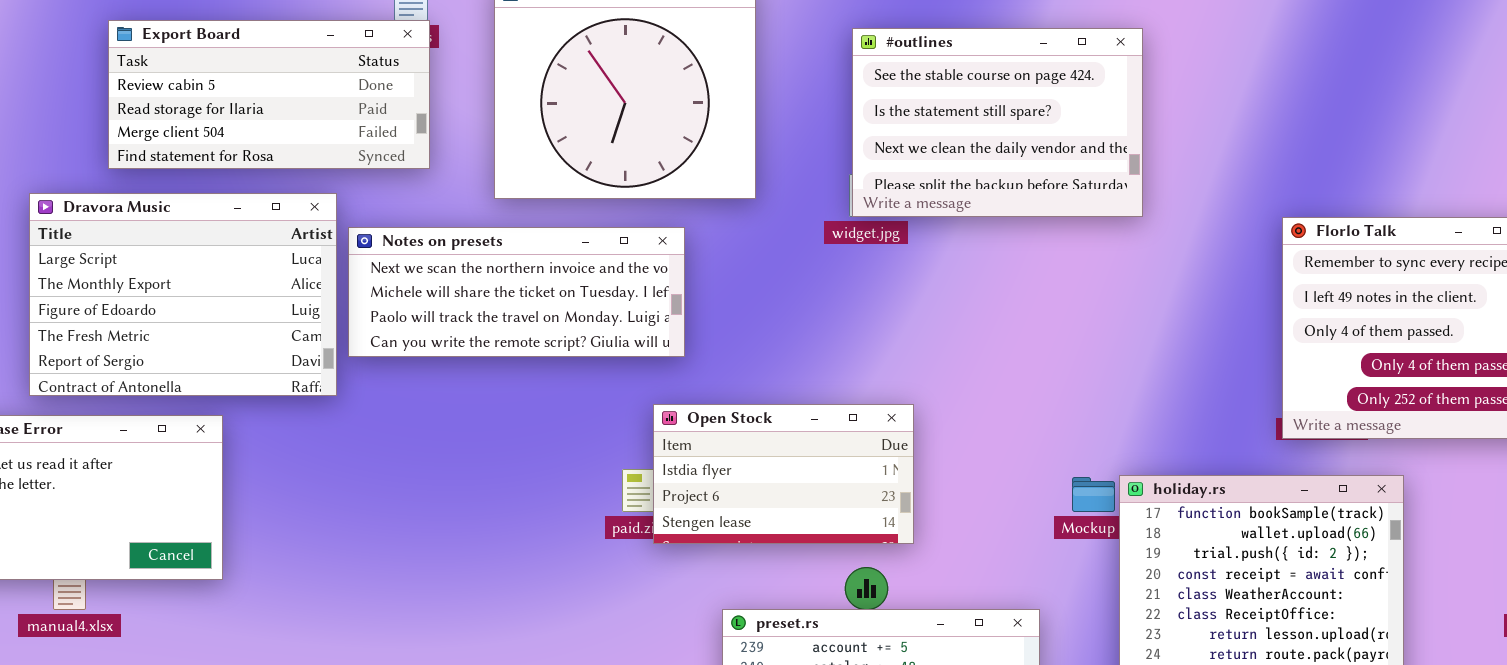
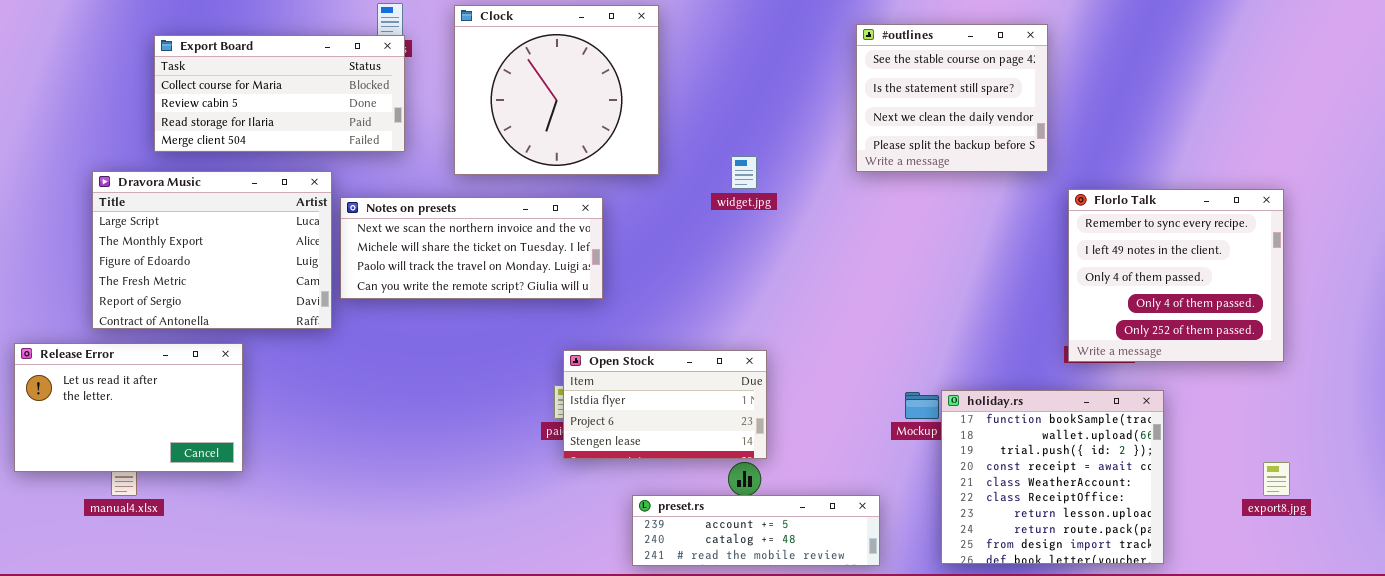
Export Board: [108,20,430,169] -> [154,35,405,152], scrolled up 1 row
#outlines: [852,28,1143,217] -> [856,24,1048,172], moved, resized
Open Stock: [653,404,914,544] -> [563,350,767,459], moved

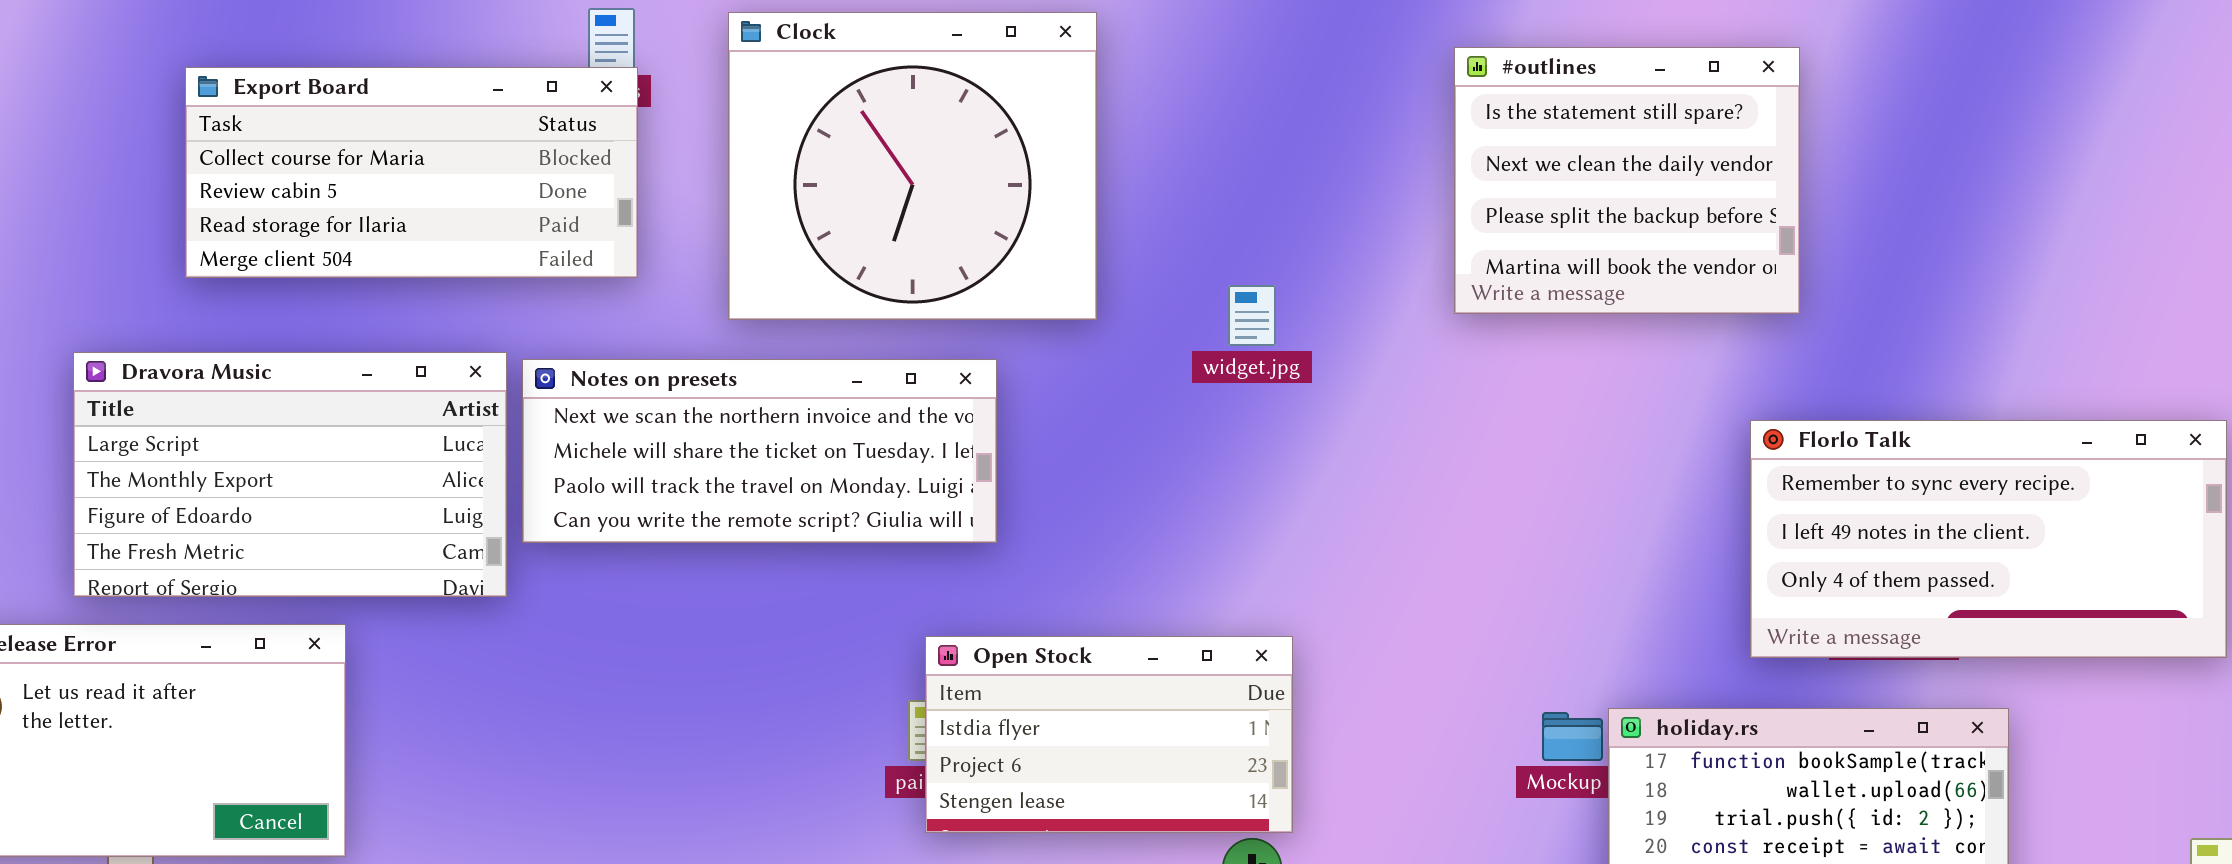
#outlines: [856,24,1048,172] -> [1454,47,1800,314], scrolled down 1 row
Dravora Music: [92,171,332,329] -> [73,352,507,597], resized
Florlo Talk: [1068,189,1284,362] -> [1750,420,2227,658], resized

